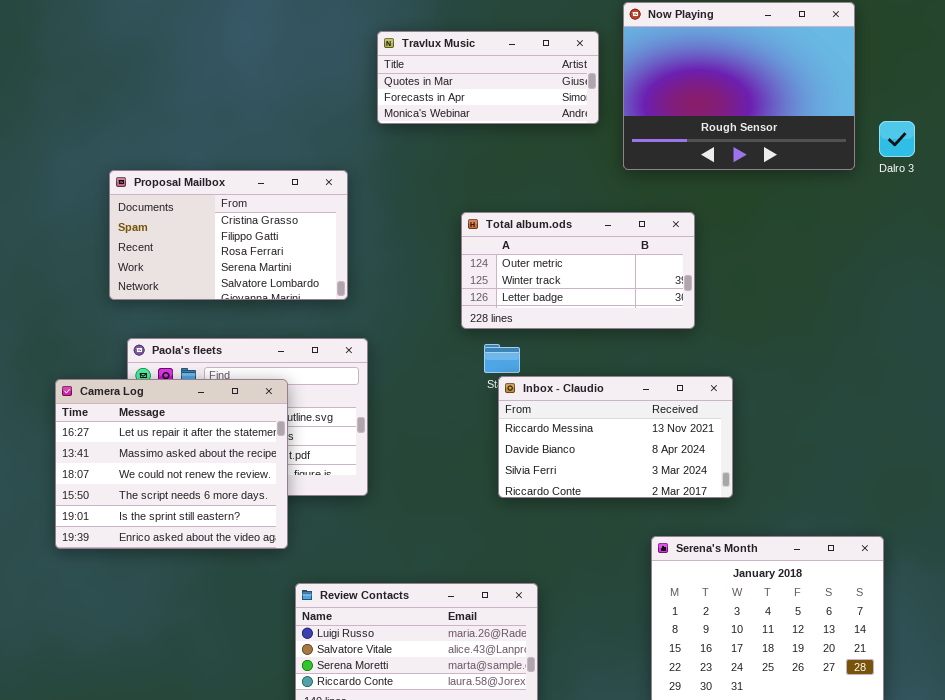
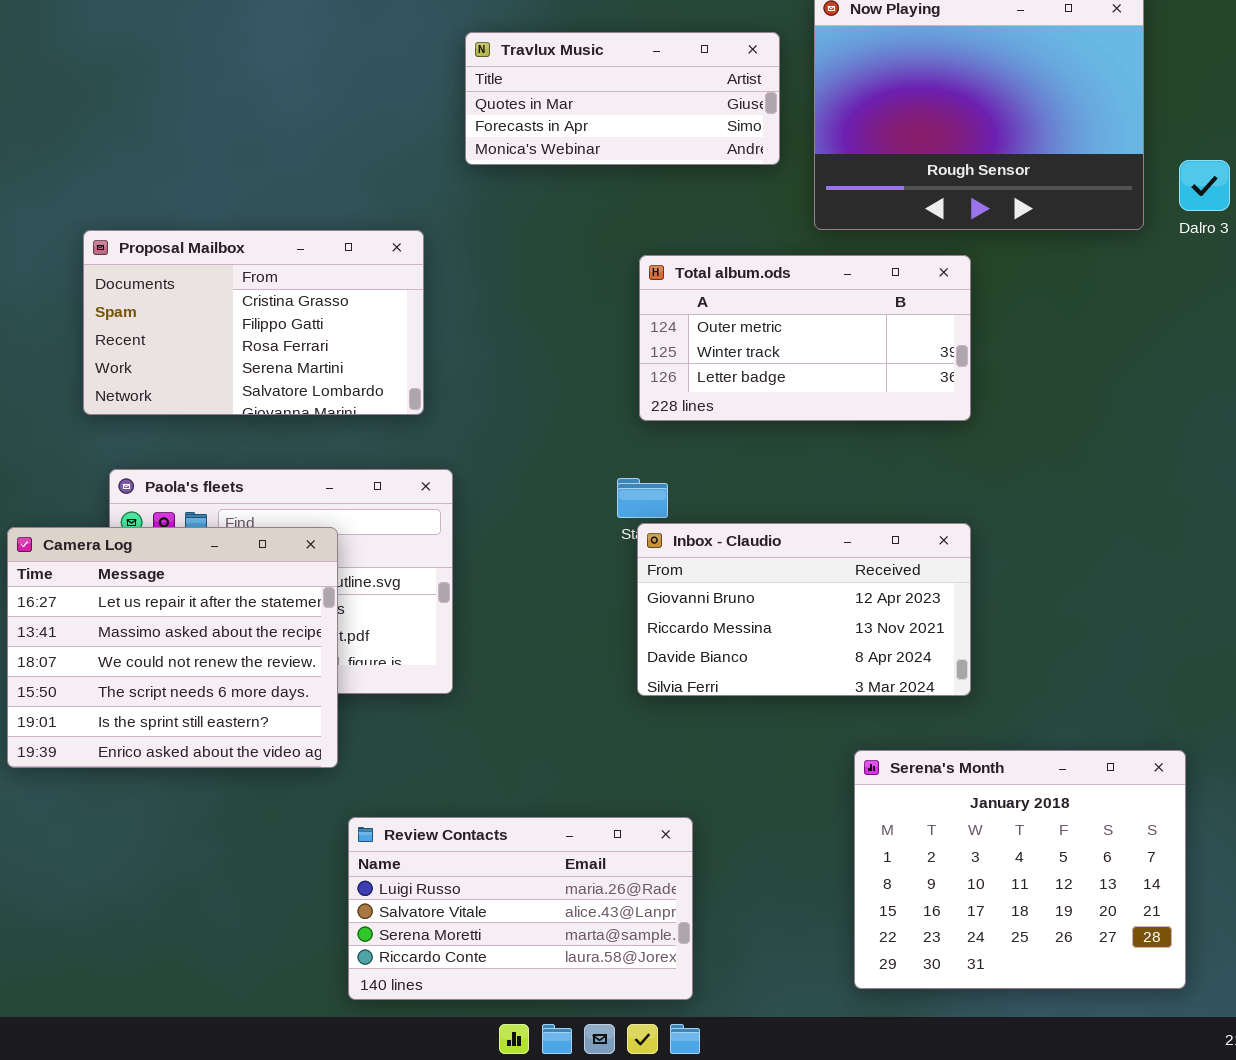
Total album.ods: [461,212,695,329] -> [639,255,971,421], moved
Inbox - Claudio: [498,376,733,498] -> [637,523,971,696], scrolled up 1 row

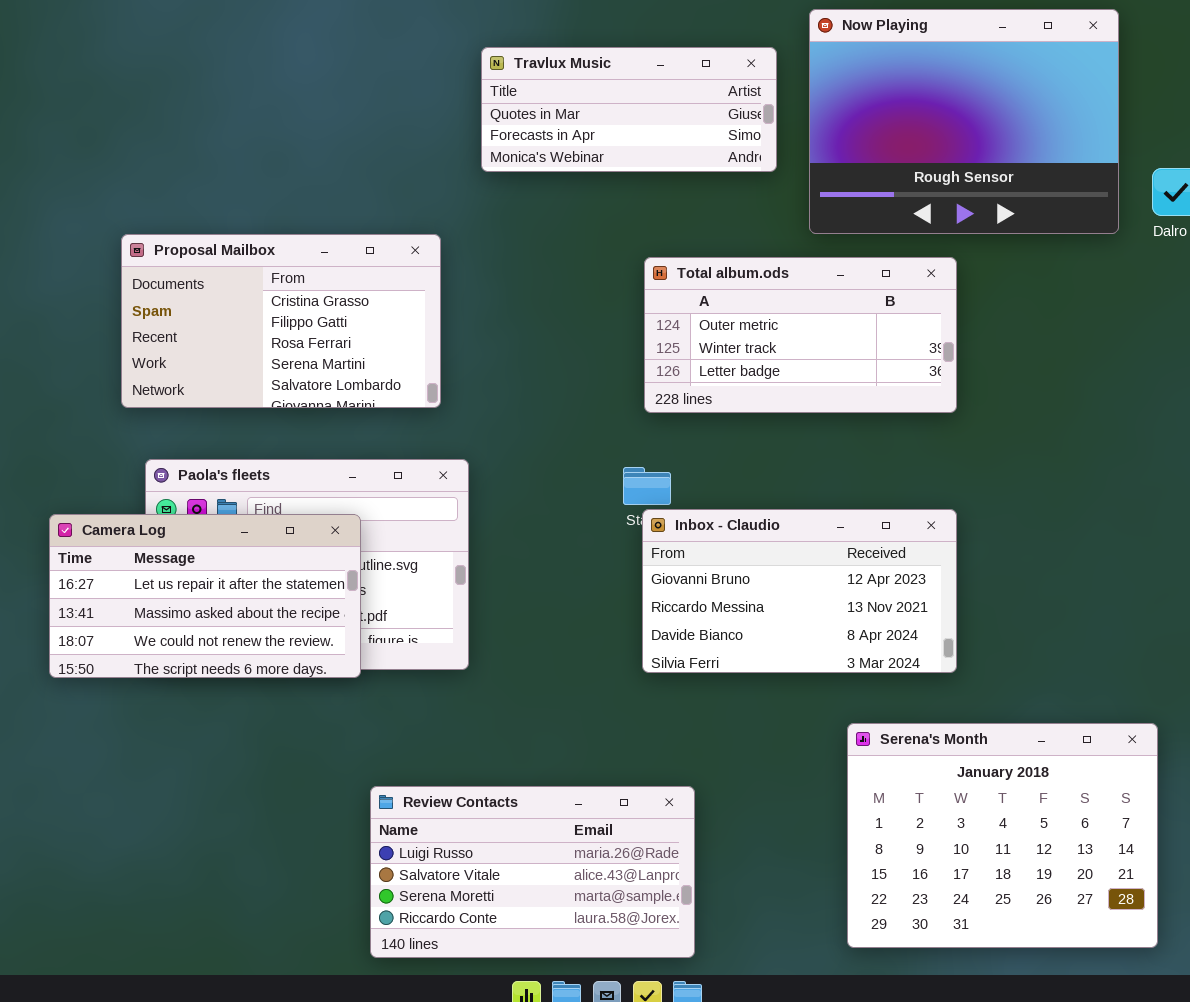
Camera Log: [7,527,338,768] -> [49,514,361,678], resized

